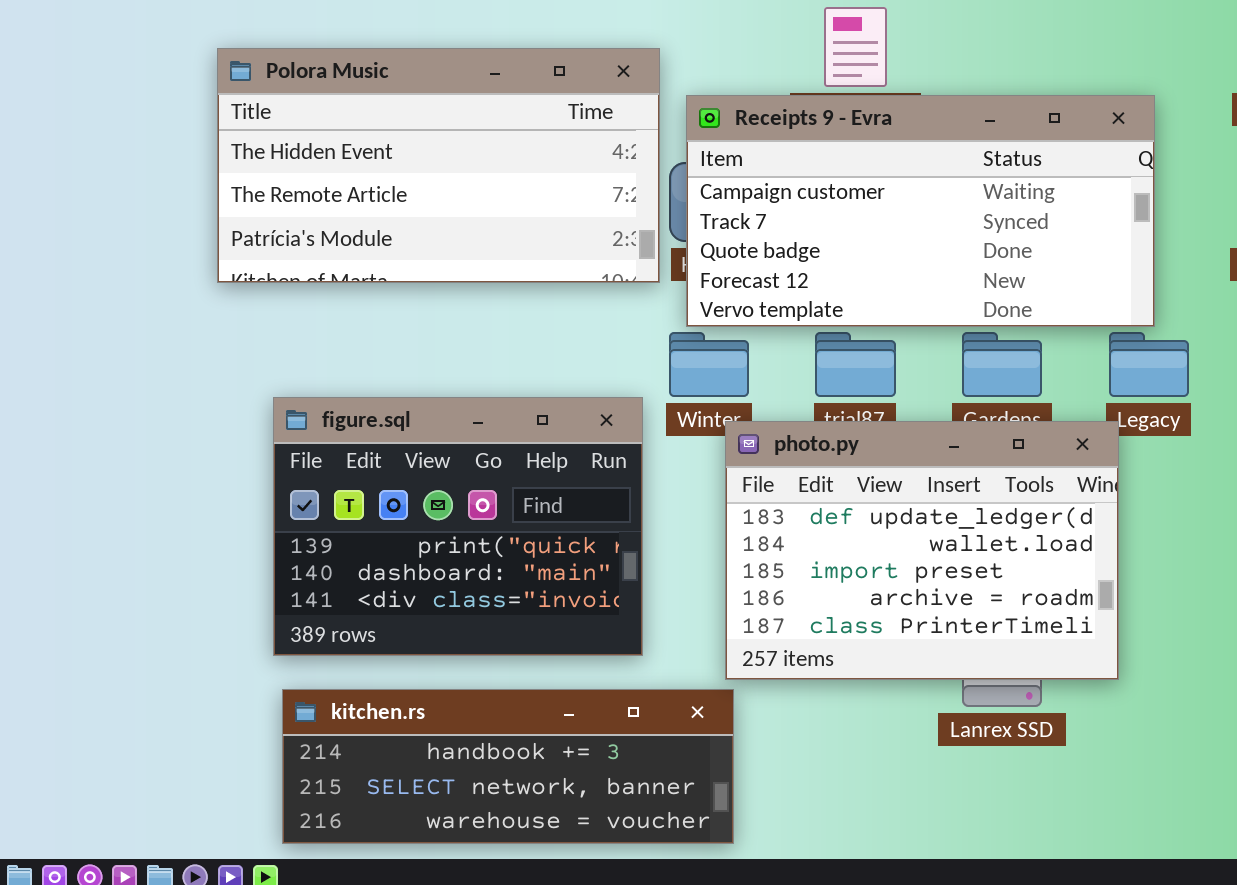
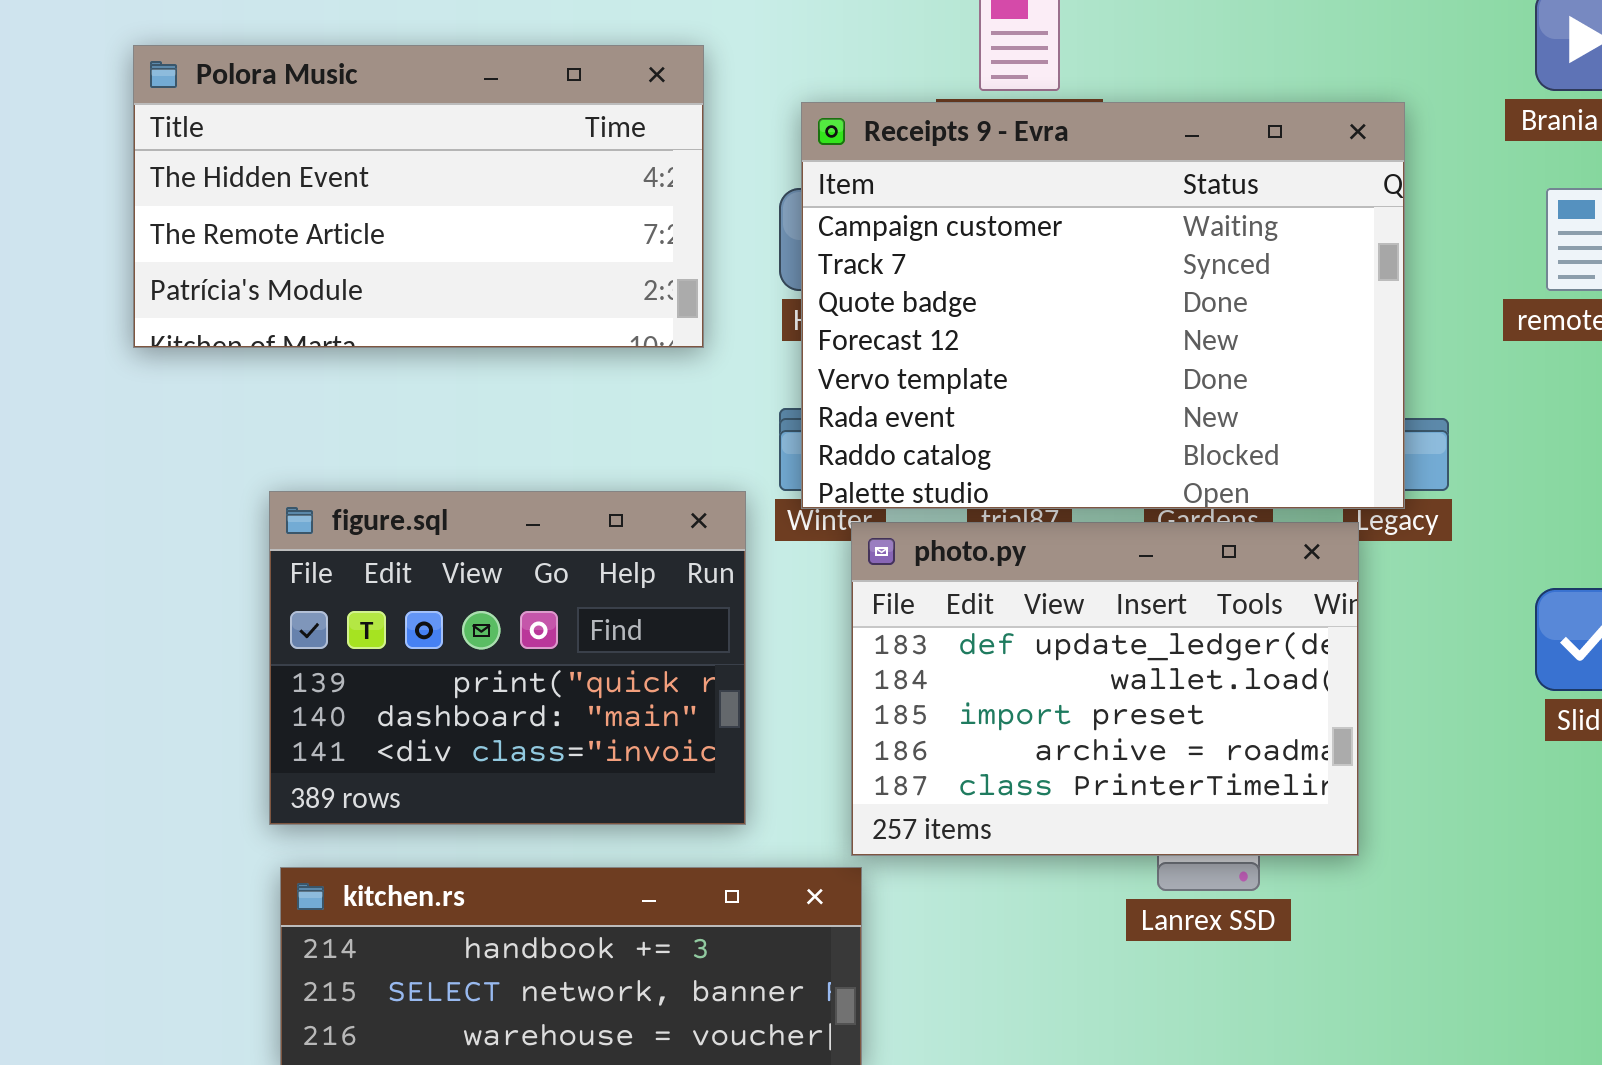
Polora Music: [217,48,660,283] -> [133,45,704,348], moved
Receipts 9 - Evra: [686,95,1155,327] -> [801,102,1405,509], resized

